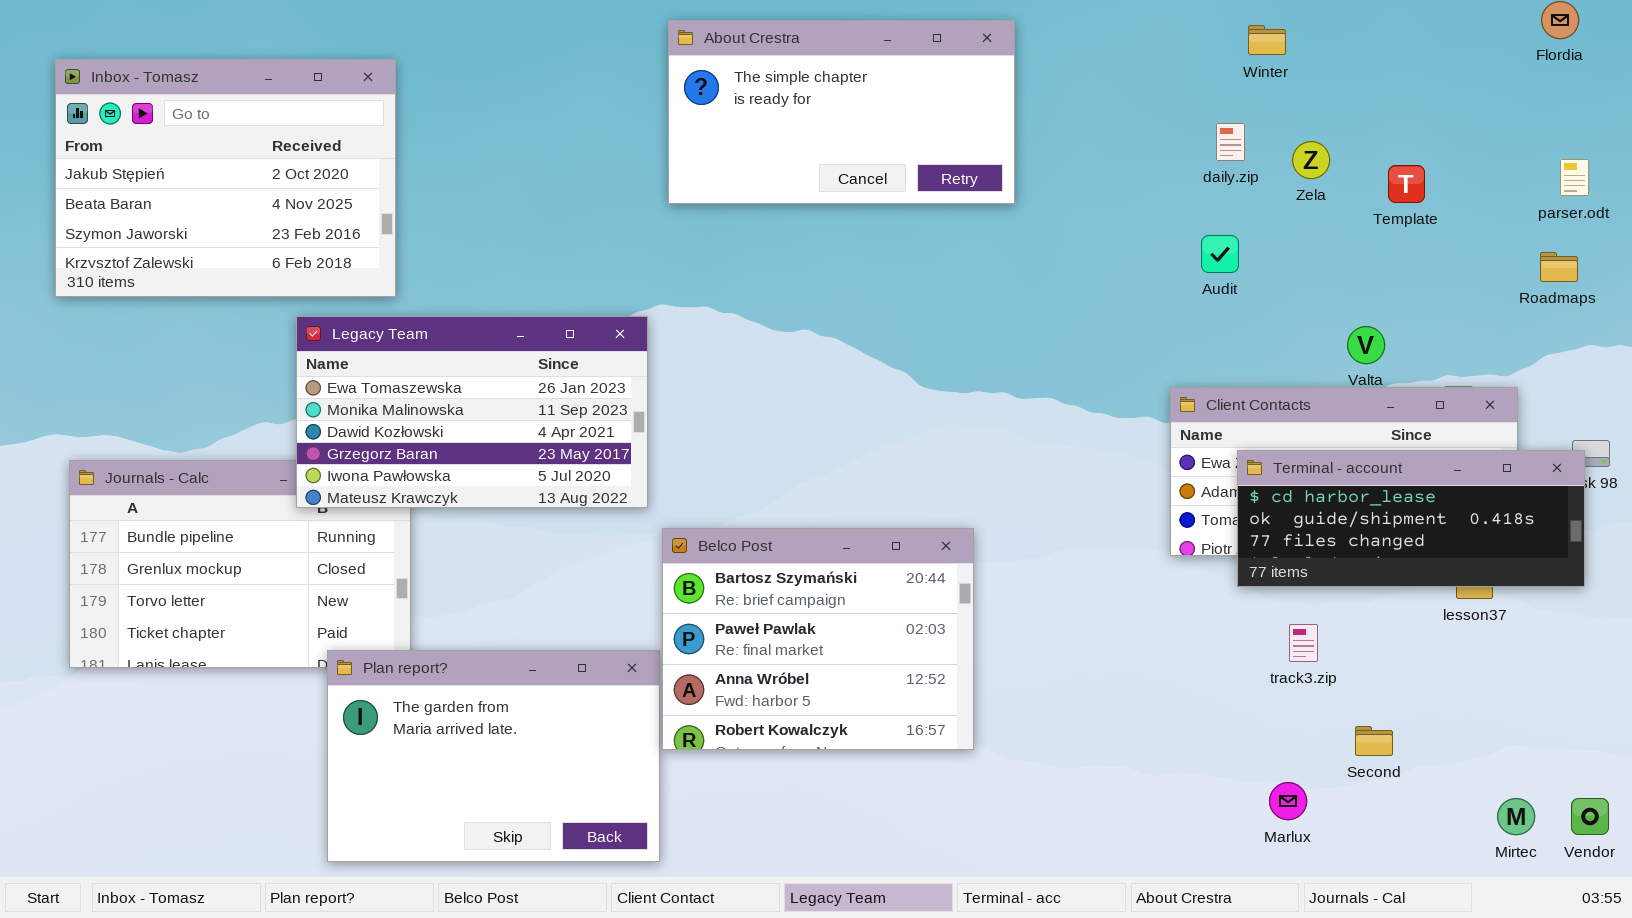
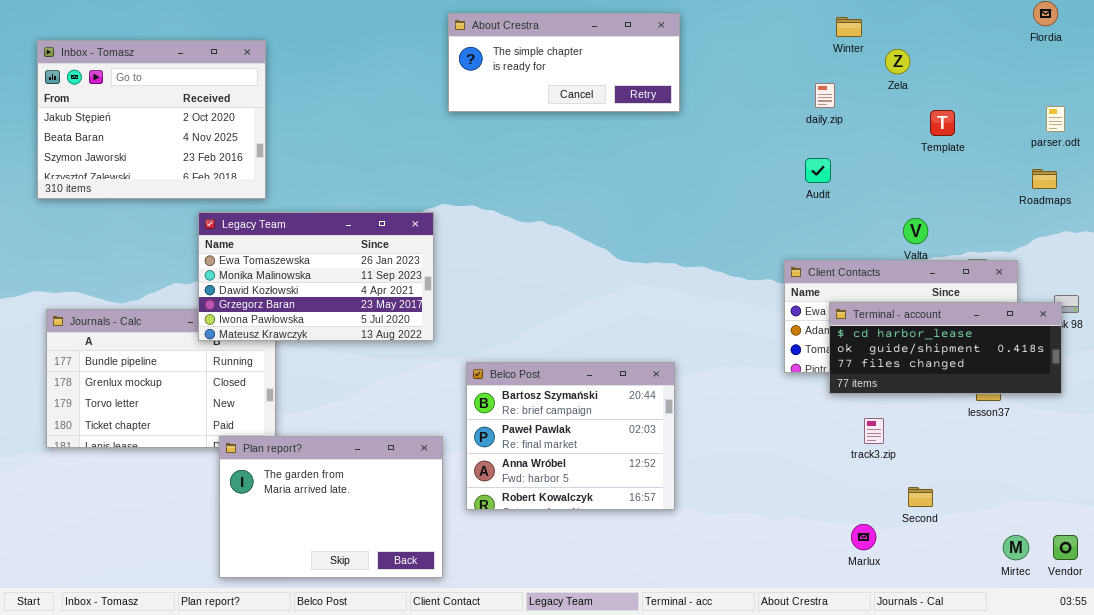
About Crestra: [668,20,1015,204] -> [448,13,680,112], resized
Zela: [1292,141,1330,179] -> [885,49,910,74], moved
Belco Post: [662,528,974,750] -> [466,362,675,510], moved

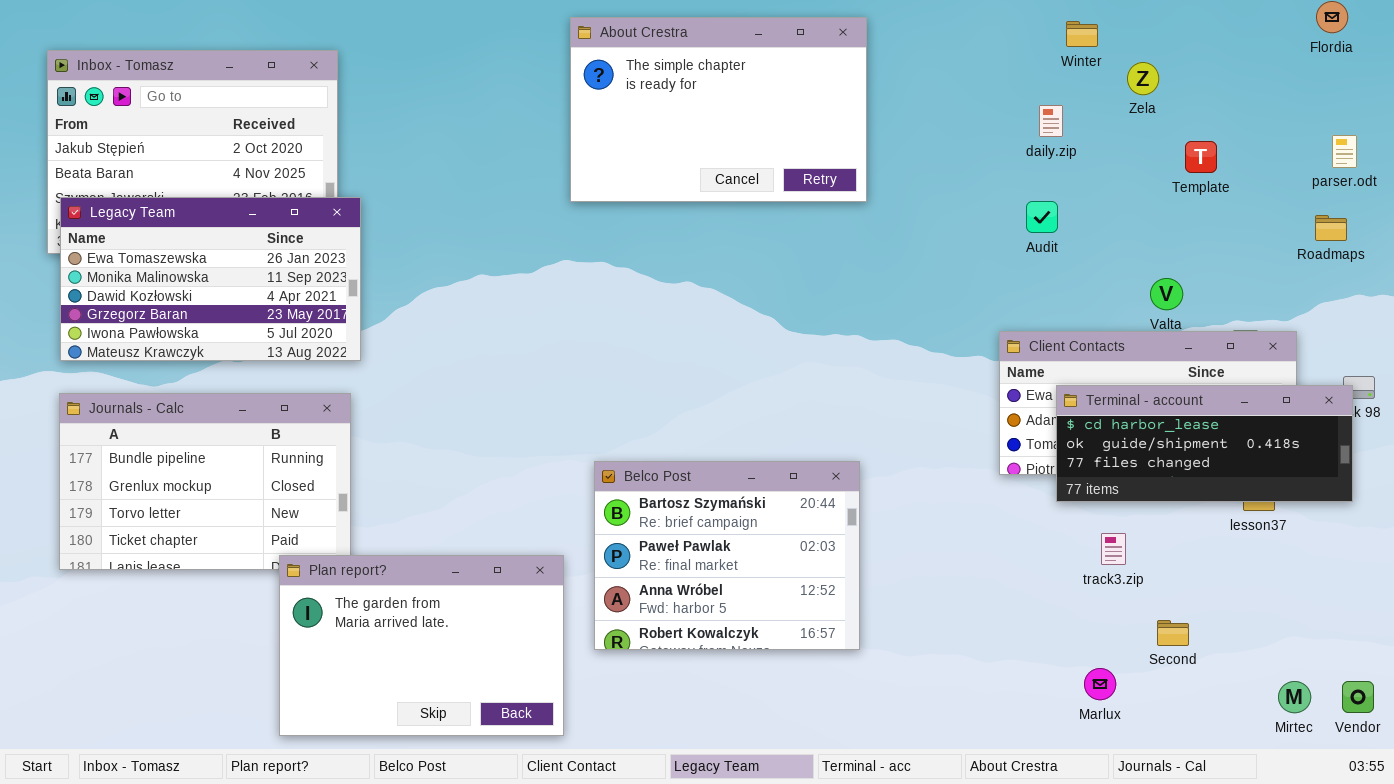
About Crestra: [448,13,680,112] -> [570,17,867,202], resized
Legacy Team: [198,212,434,341] -> [60,197,361,361], moved

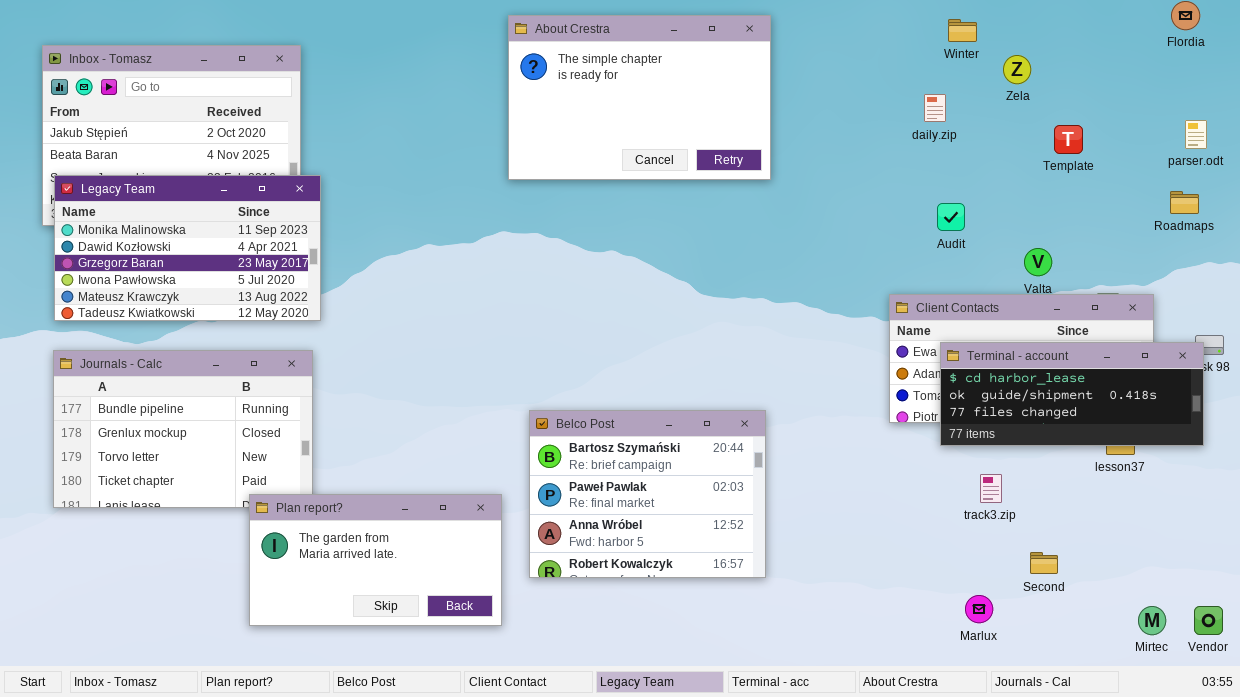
Legacy Team: [60,197,361,361] -> [54,175,321,321], scrolled down 1 row
Audit: [1026,201,1058,233] -> [937,203,965,231], moved
Plan report?: [279,555,564,736] -> [249,494,502,626], resized

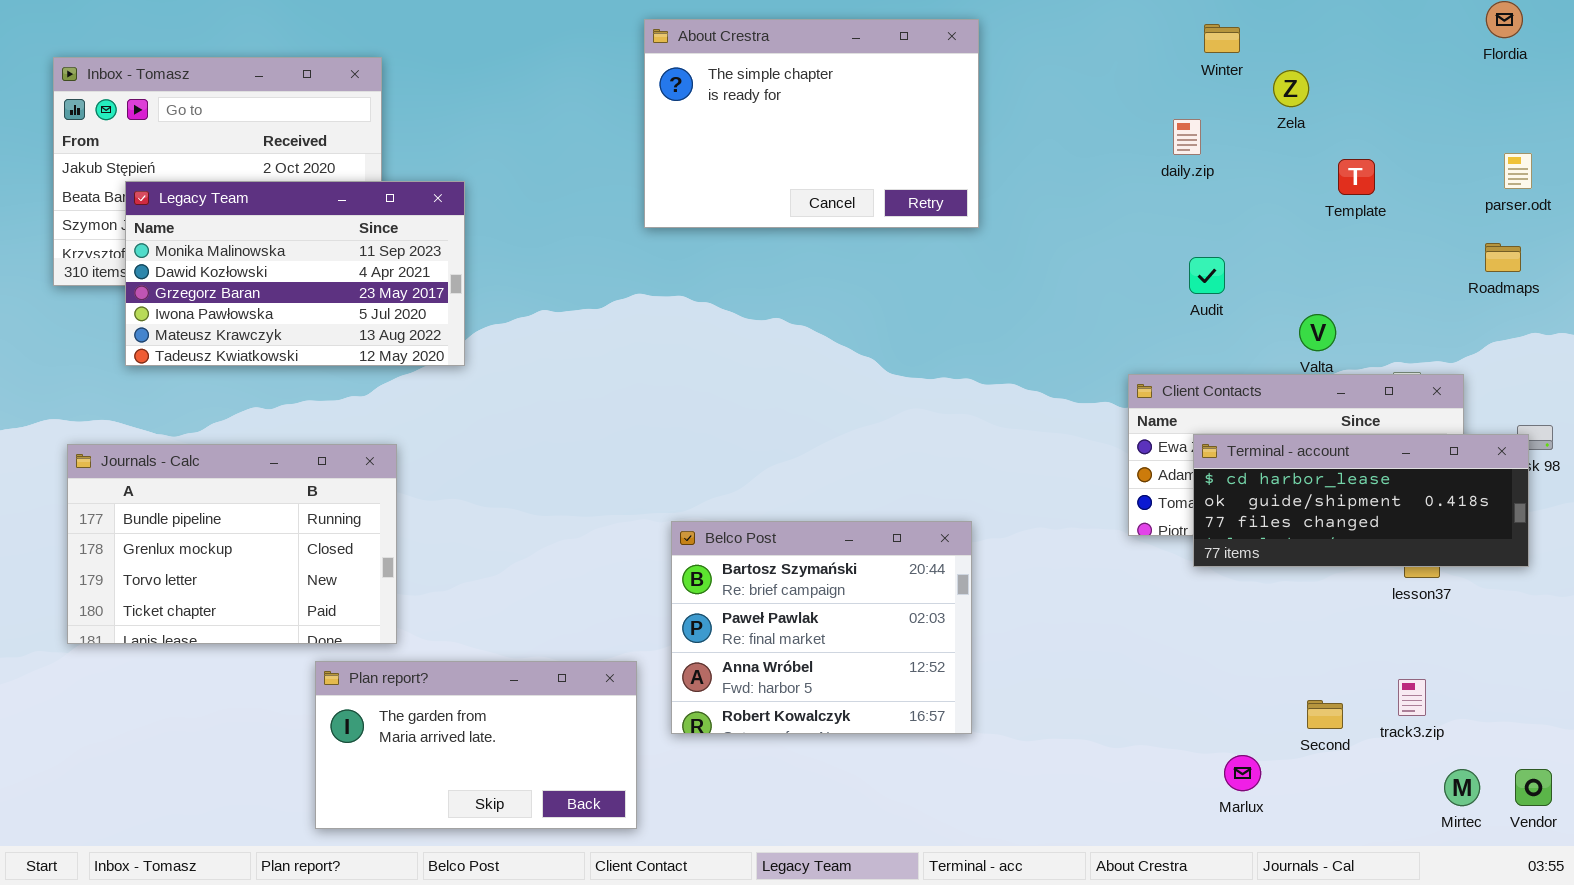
Legacy Team: [54,175,321,321] -> [125,181,465,366], moved
track3.zip: [980,474,1002,503] -> [1398,679,1426,716], moved
Plan report?: [249,494,502,626] -> [315,661,637,829], moved

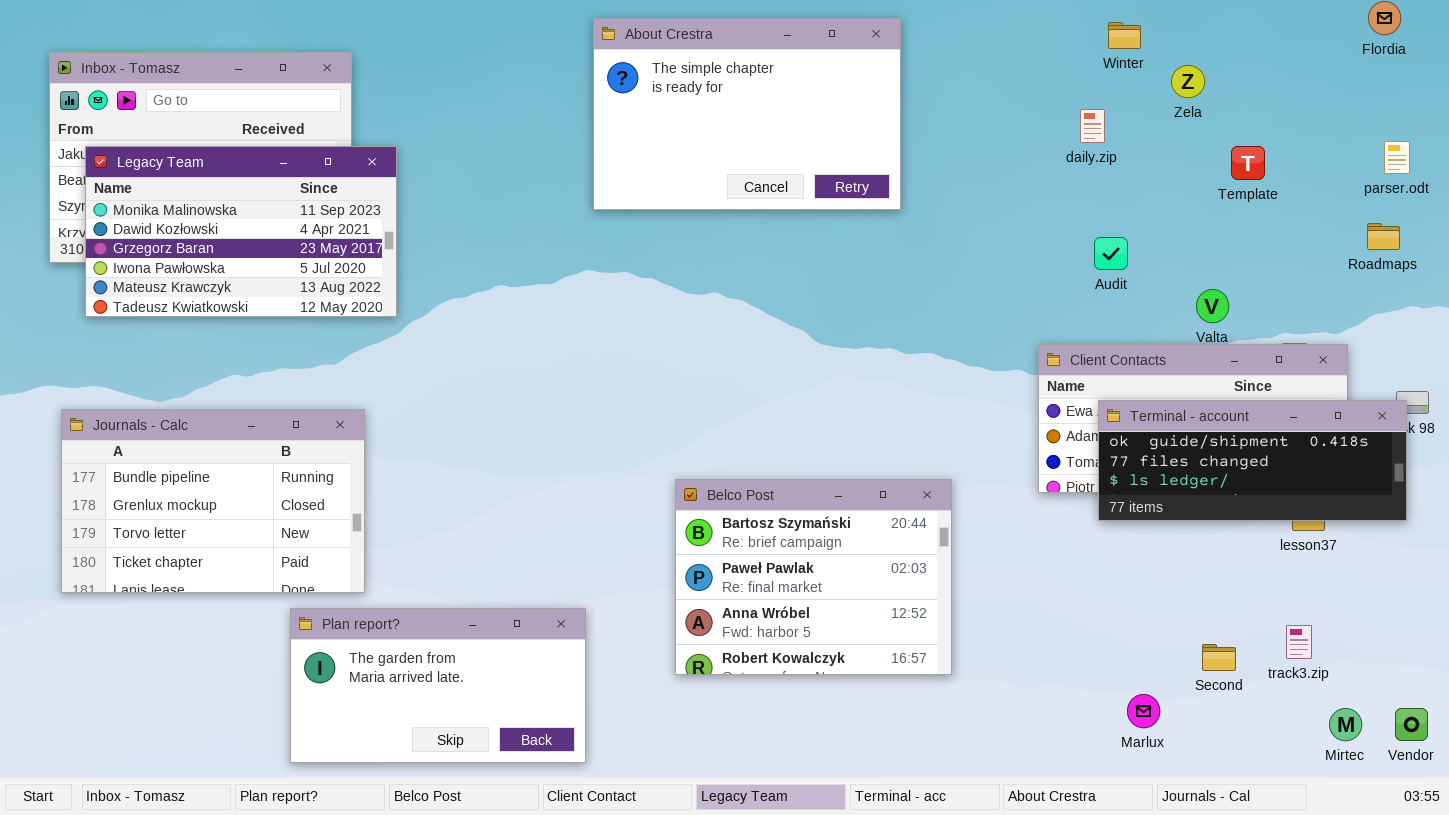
Legacy Team: [125,181,465,366] -> [85,146,397,317], moved
Terminal - account: [1193,434,1529,567] -> [1098,400,1407,521], scrolled down 1 row
Belco Post: [671,521,972,734] -> [675,479,952,675], moved

